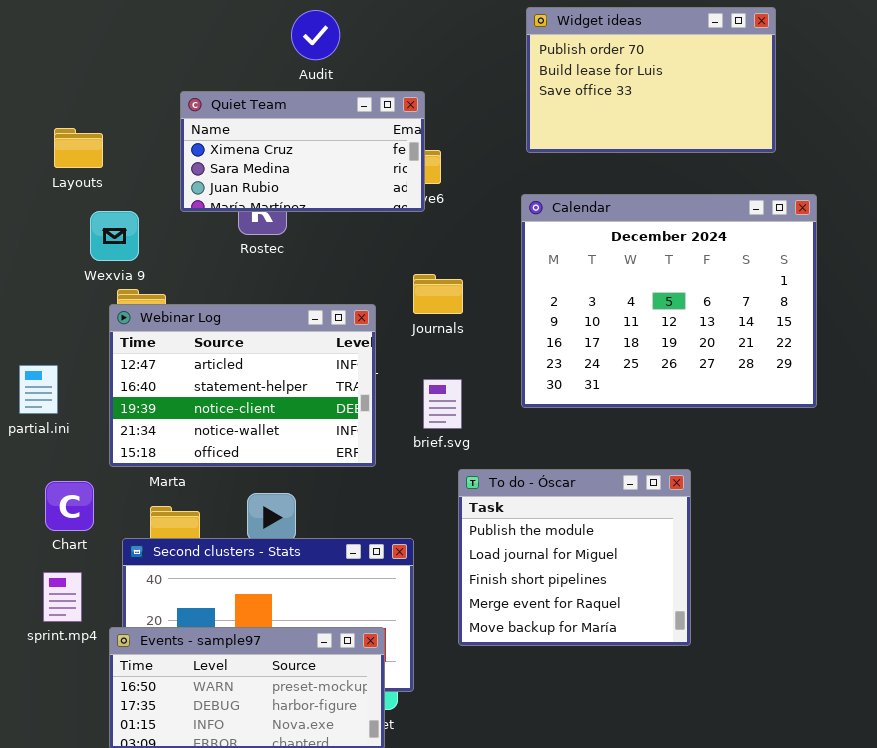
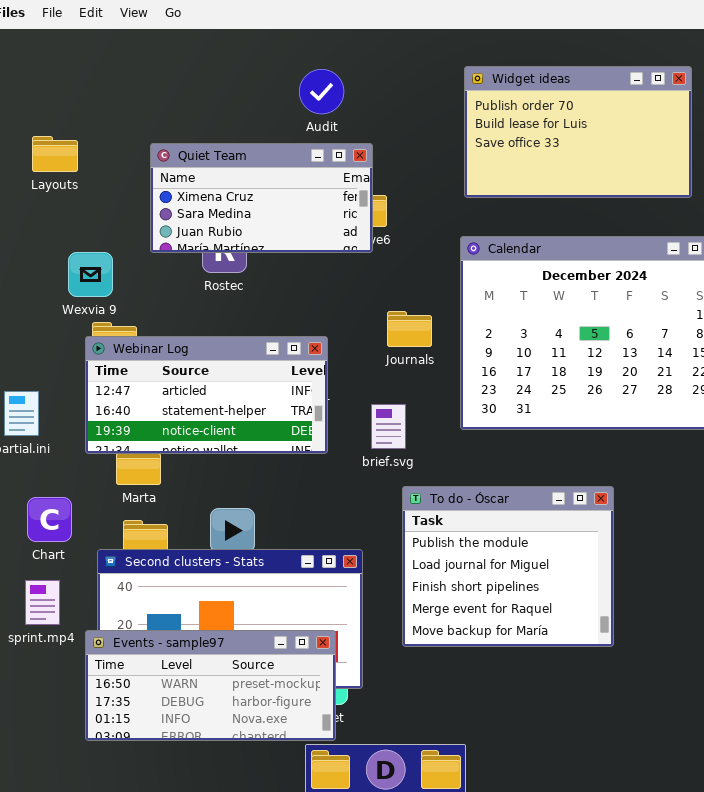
Audit: [291,10,340,60] -> [299,69,344,114], moved
Layouts: [54,128,103,168] -> [32,136,78,172], moved
Journals: [413,274,463,314] -> [387,311,432,347], moved
Webinar Log: [109,304,376,467] -> [85,336,328,454], resized

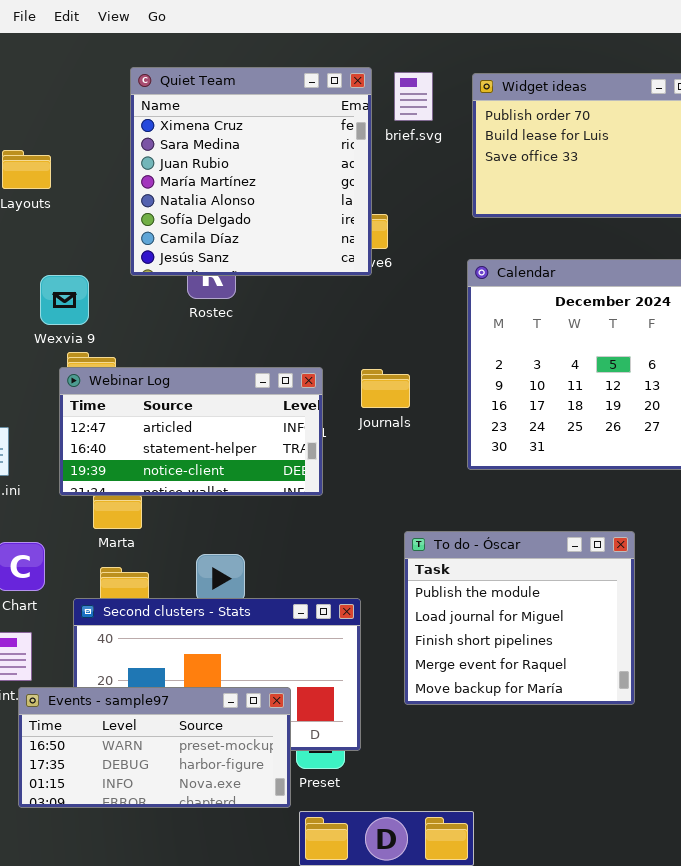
Quiet Team: [150,143,373,253] -> [130,67,372,276], resized
Journals: [387,311,432,347] -> [361,369,410,408], moved
brief.svg: [371,404,406,449] -> [394,72,433,121], moved
Events - sample97: [85,630,336,741] -> [18,687,291,808], moved

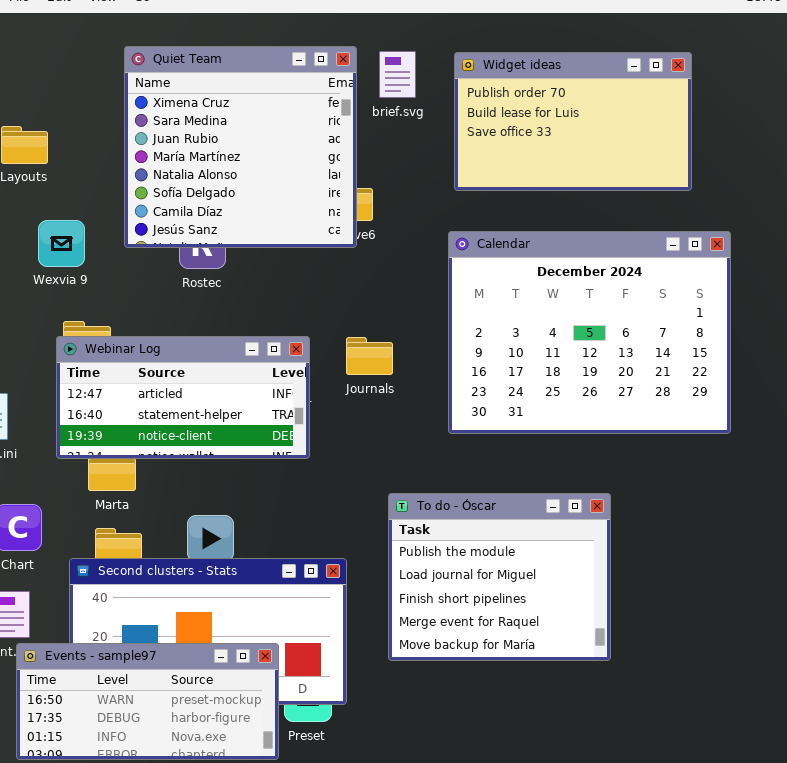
Wexvia 9: [40,275,89,325] -> [38,220,85,267], moved

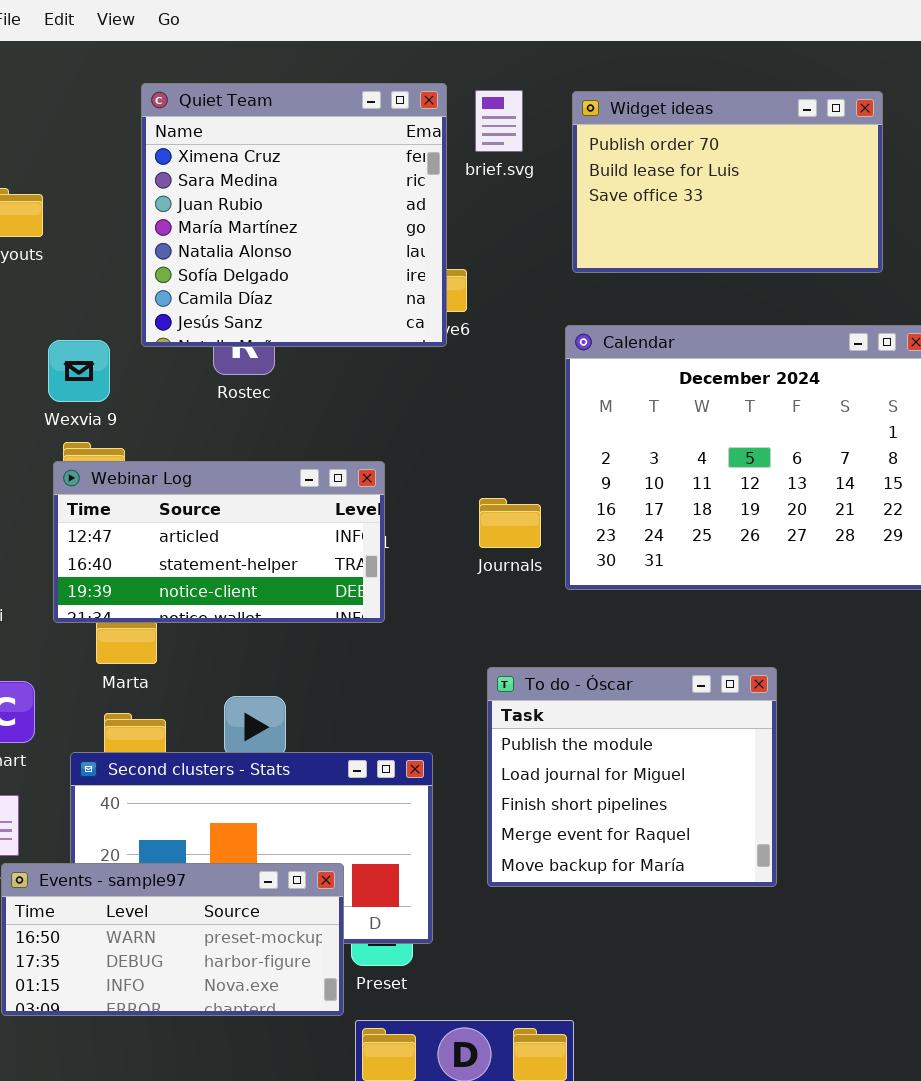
Wexvia 9: [38,220,85,267] -> [48,340,110,402], moved
Journals: [346,337,393,375] -> [479,498,541,548], moved

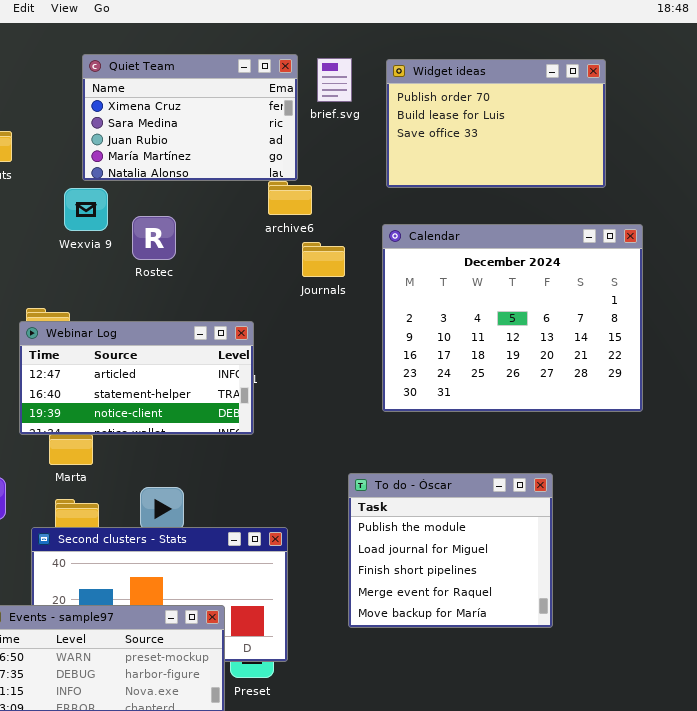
Quiet Team: [141,83,447,347] -> [82,54,298,181], resized
Wexvia 9: [48,340,110,402] -> [64,188,108,231], moved
Journals: [479,498,541,548] -> [302,242,345,277], moved
To do - Óscar: [487,667,777,887] -> [348,473,553,628], moved

